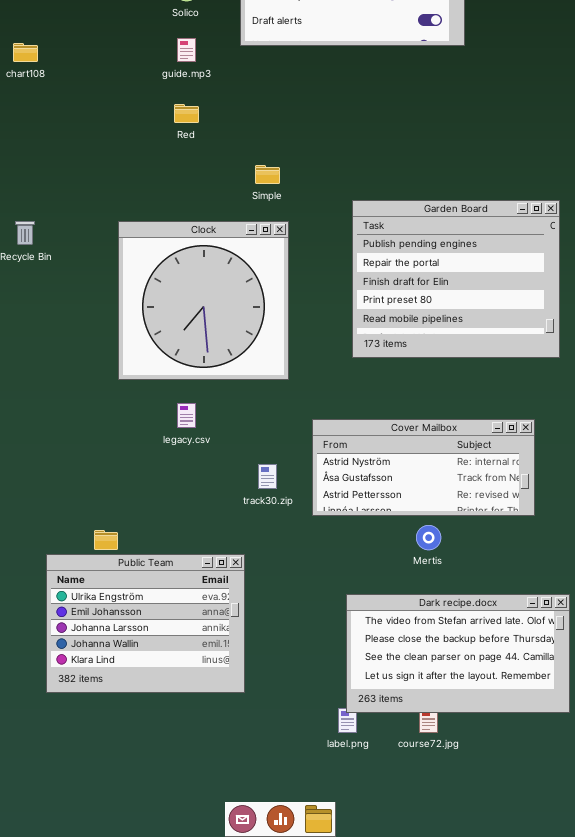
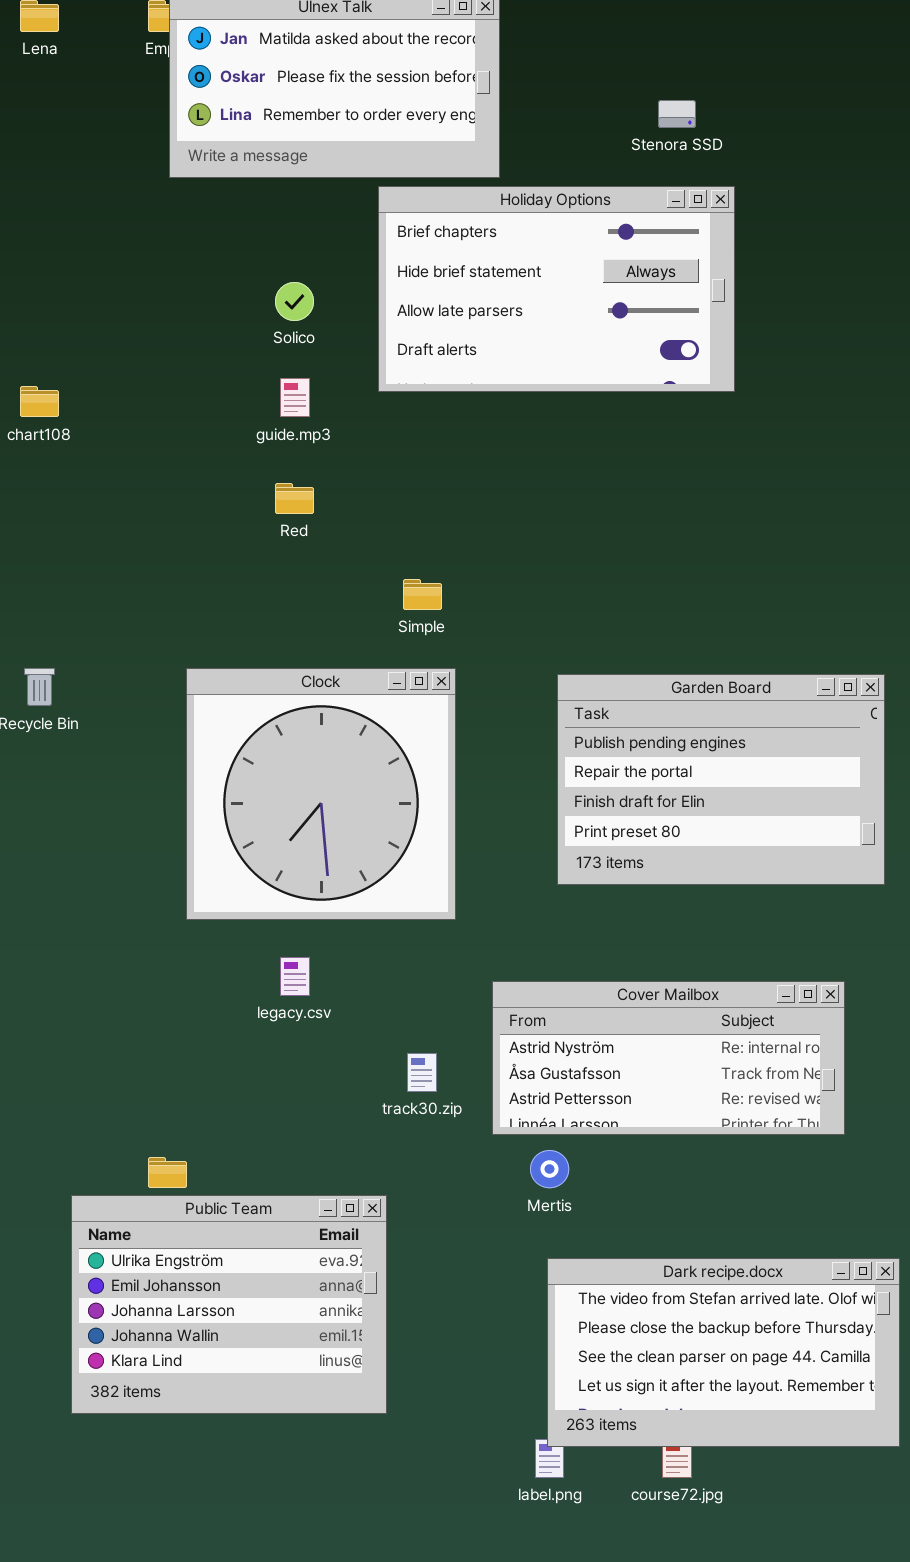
Garden Board: [352,200,560,358] -> [557,674,885,885], resized
Mertis: [416,525,441,550] -> [530,1150,569,1188], moved

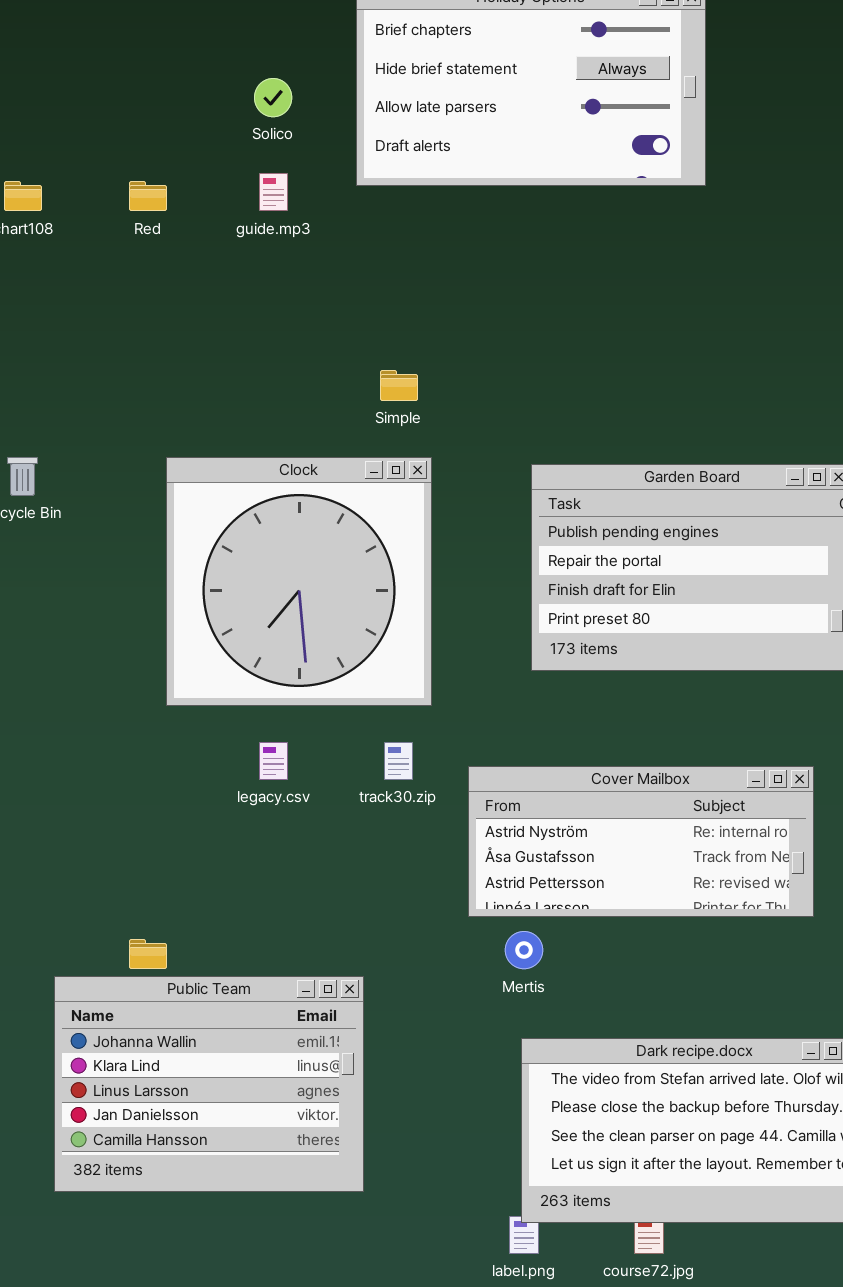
Red: [275,483,314,514] -> [129,181,167,211], moved
track30.zip: [407,1053,437,1092] -> [384,742,413,780], moved
Public Team: [71,1195,387,1414] -> [54,976,364,1192], scrolled down 3 rows

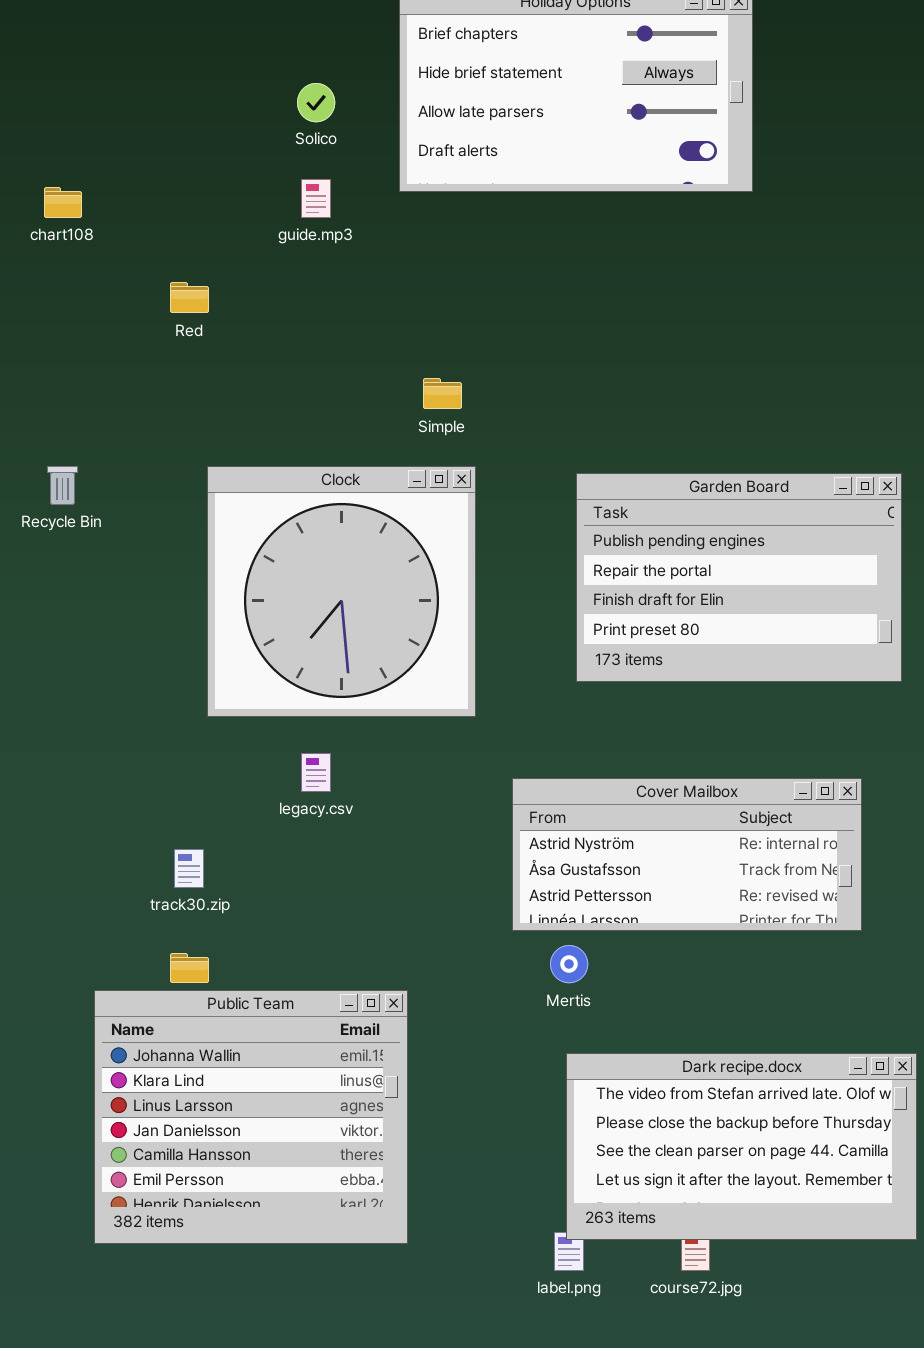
Red: [129,181,167,211] -> [170,282,209,313], moved
track30.zip: [384,742,413,780] -> [174,849,204,888], moved
Public Team: [54,976,364,1192] -> [94,990,408,1244], resized

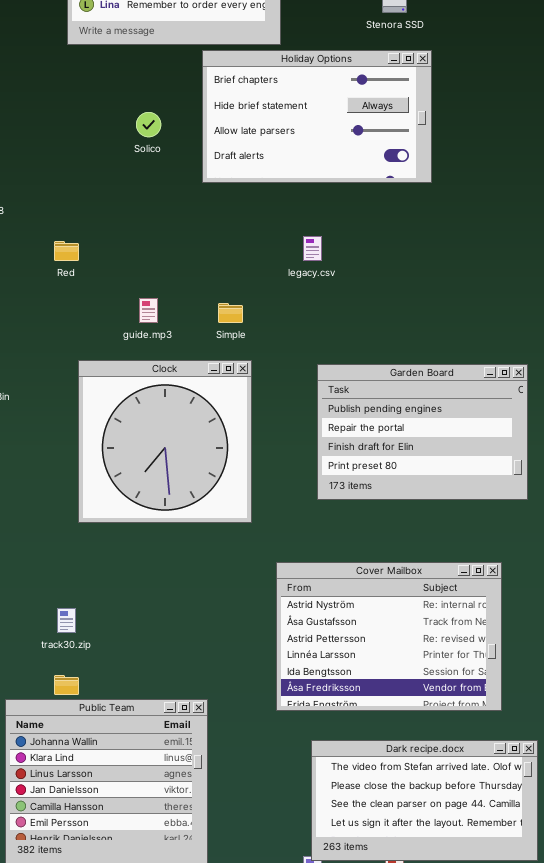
guide.mp3: [301,179,331,218] -> [139,298,158,323], moved
legacy.csv: [301,753,331,792] -> [303,236,322,261], moved
Cover Mailbox: [512,778,862,931] -> [276,562,502,711], resized

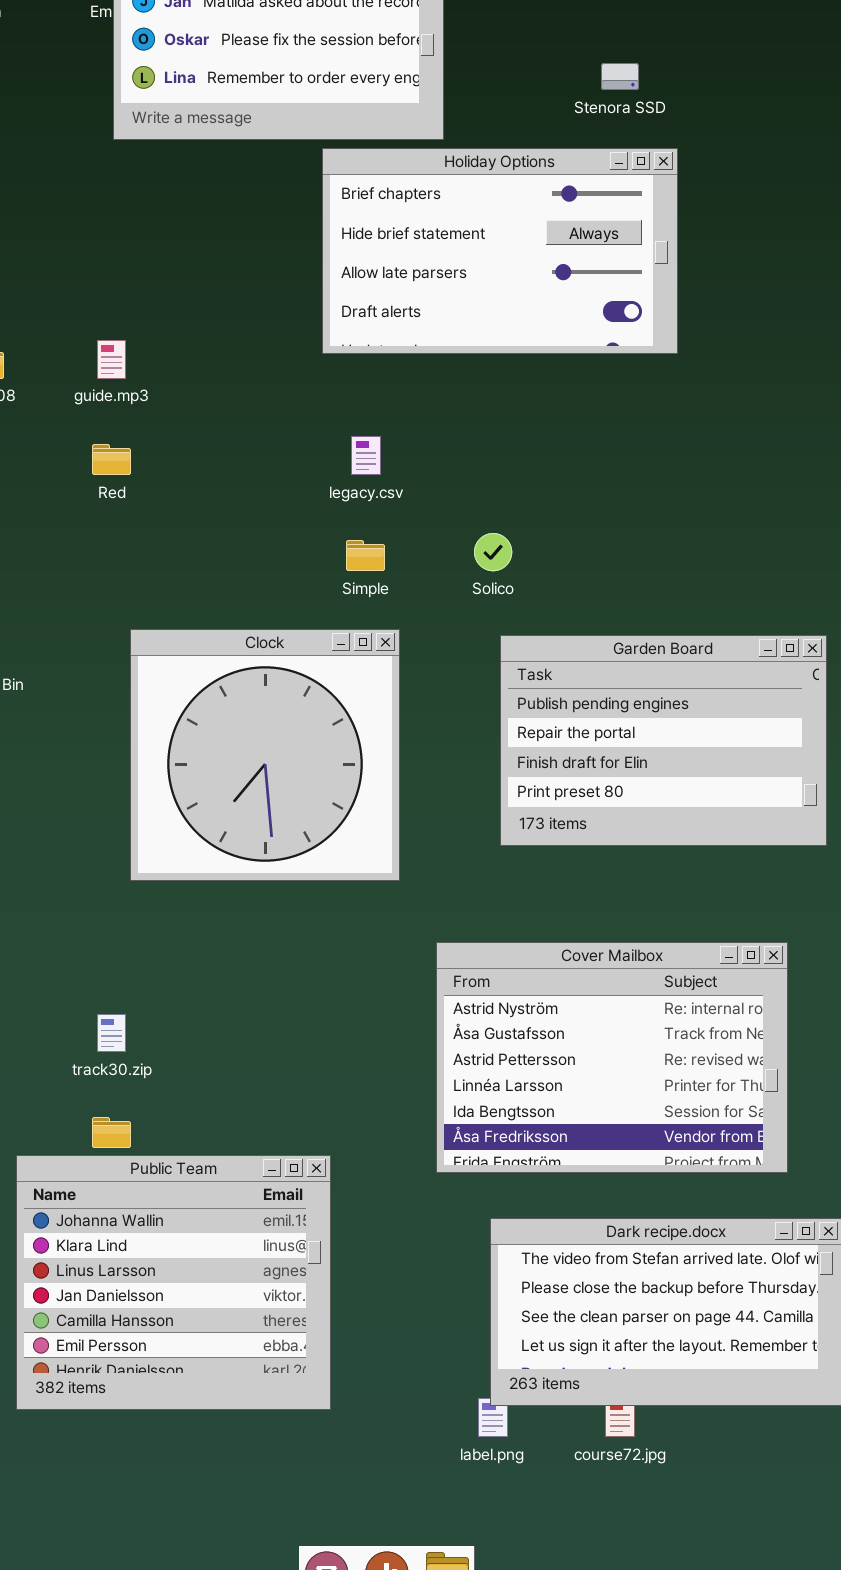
Solico: [136,112,161,137] -> [474,533,512,571], moved
legacy.csv: [303,236,322,261] -> [351,436,381,475], moved
guide.mp3: [139,298,158,323] -> [97,340,126,379], moved

